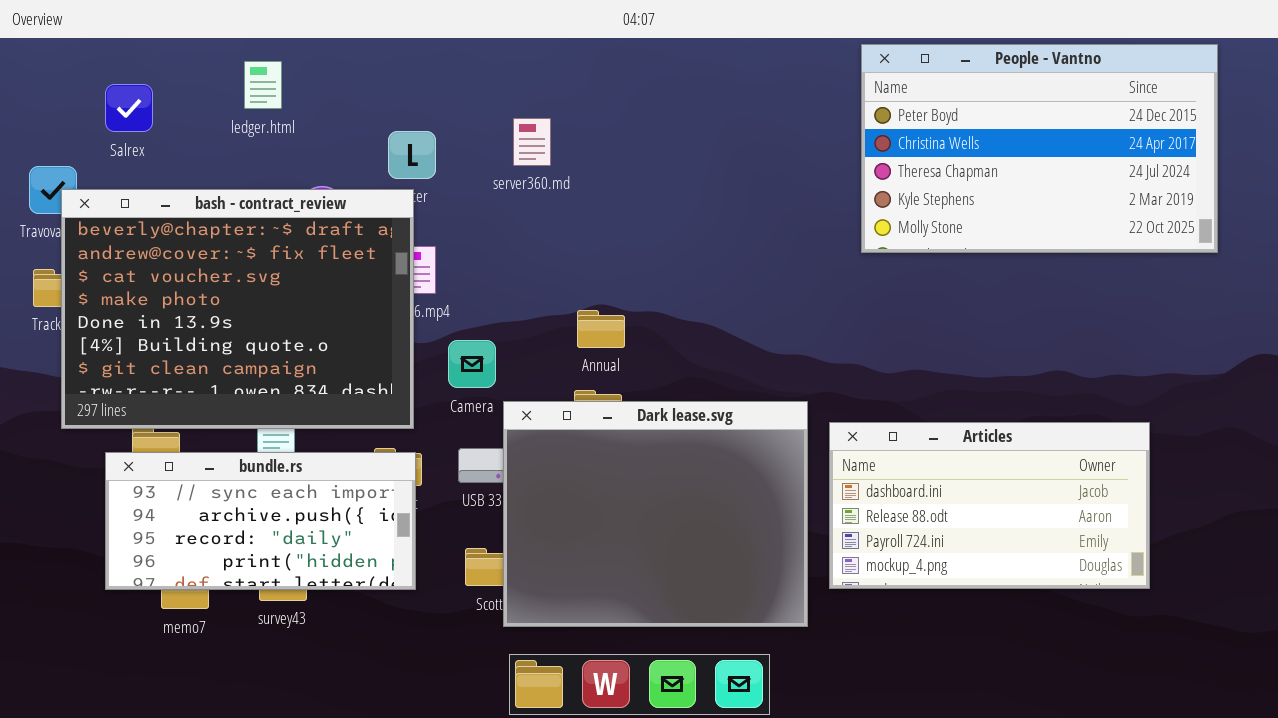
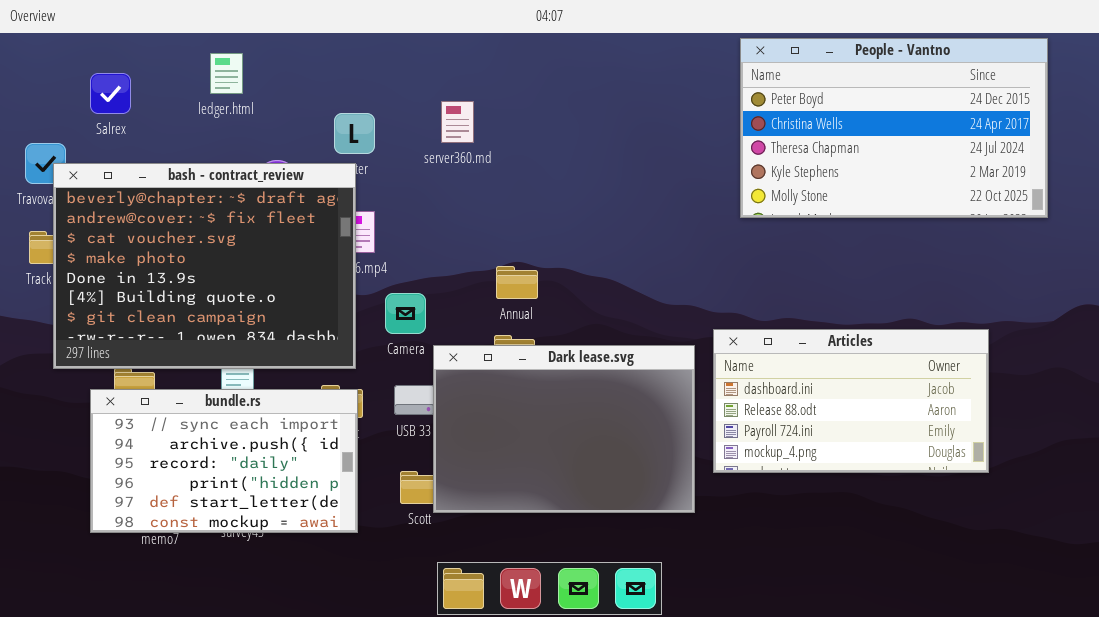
Dark lease.svg: [503,401,808,627] -> [433,345,695,513], resized
Articles: [829,422,1150,589] -> [713,329,989,473], moved
bundle.rs: [105,452,416,590] -> [90,389,358,533], resized

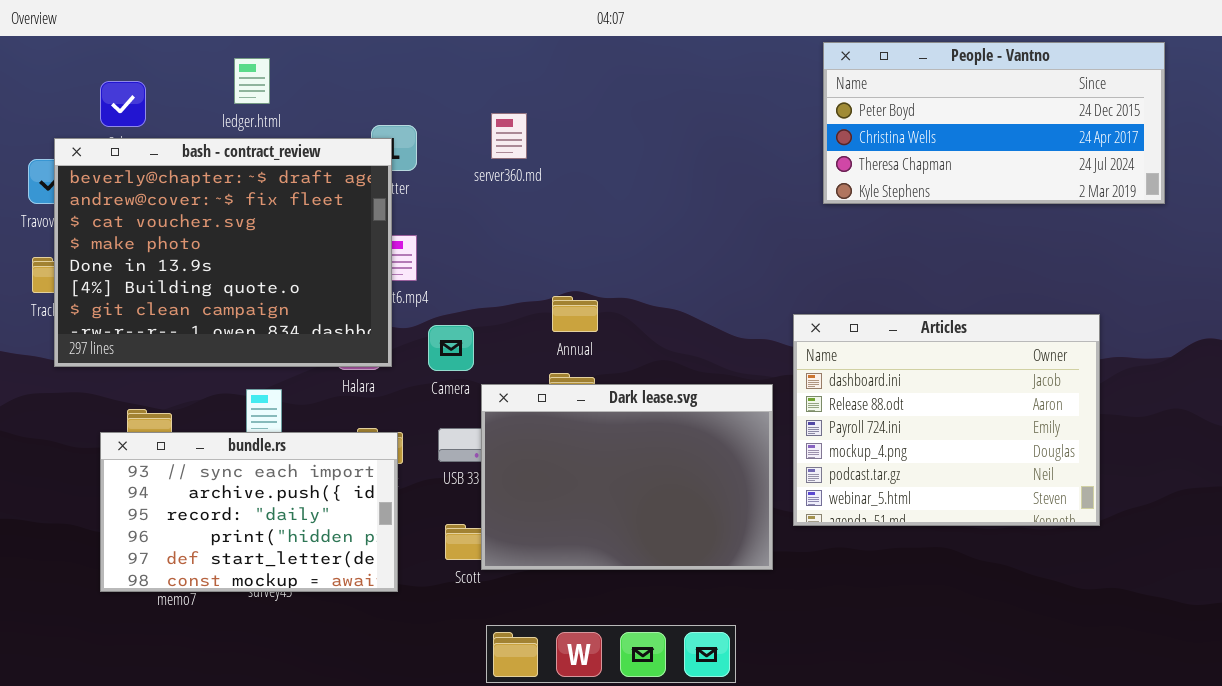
People - Vantno: [740,38,1048,218] -> [823,42,1165,204], resized
bash - contract_review: [53,163,356,369] -> [54,138,392,367], moved
Articles: [713,329,989,473] -> [793,314,1100,526], resized

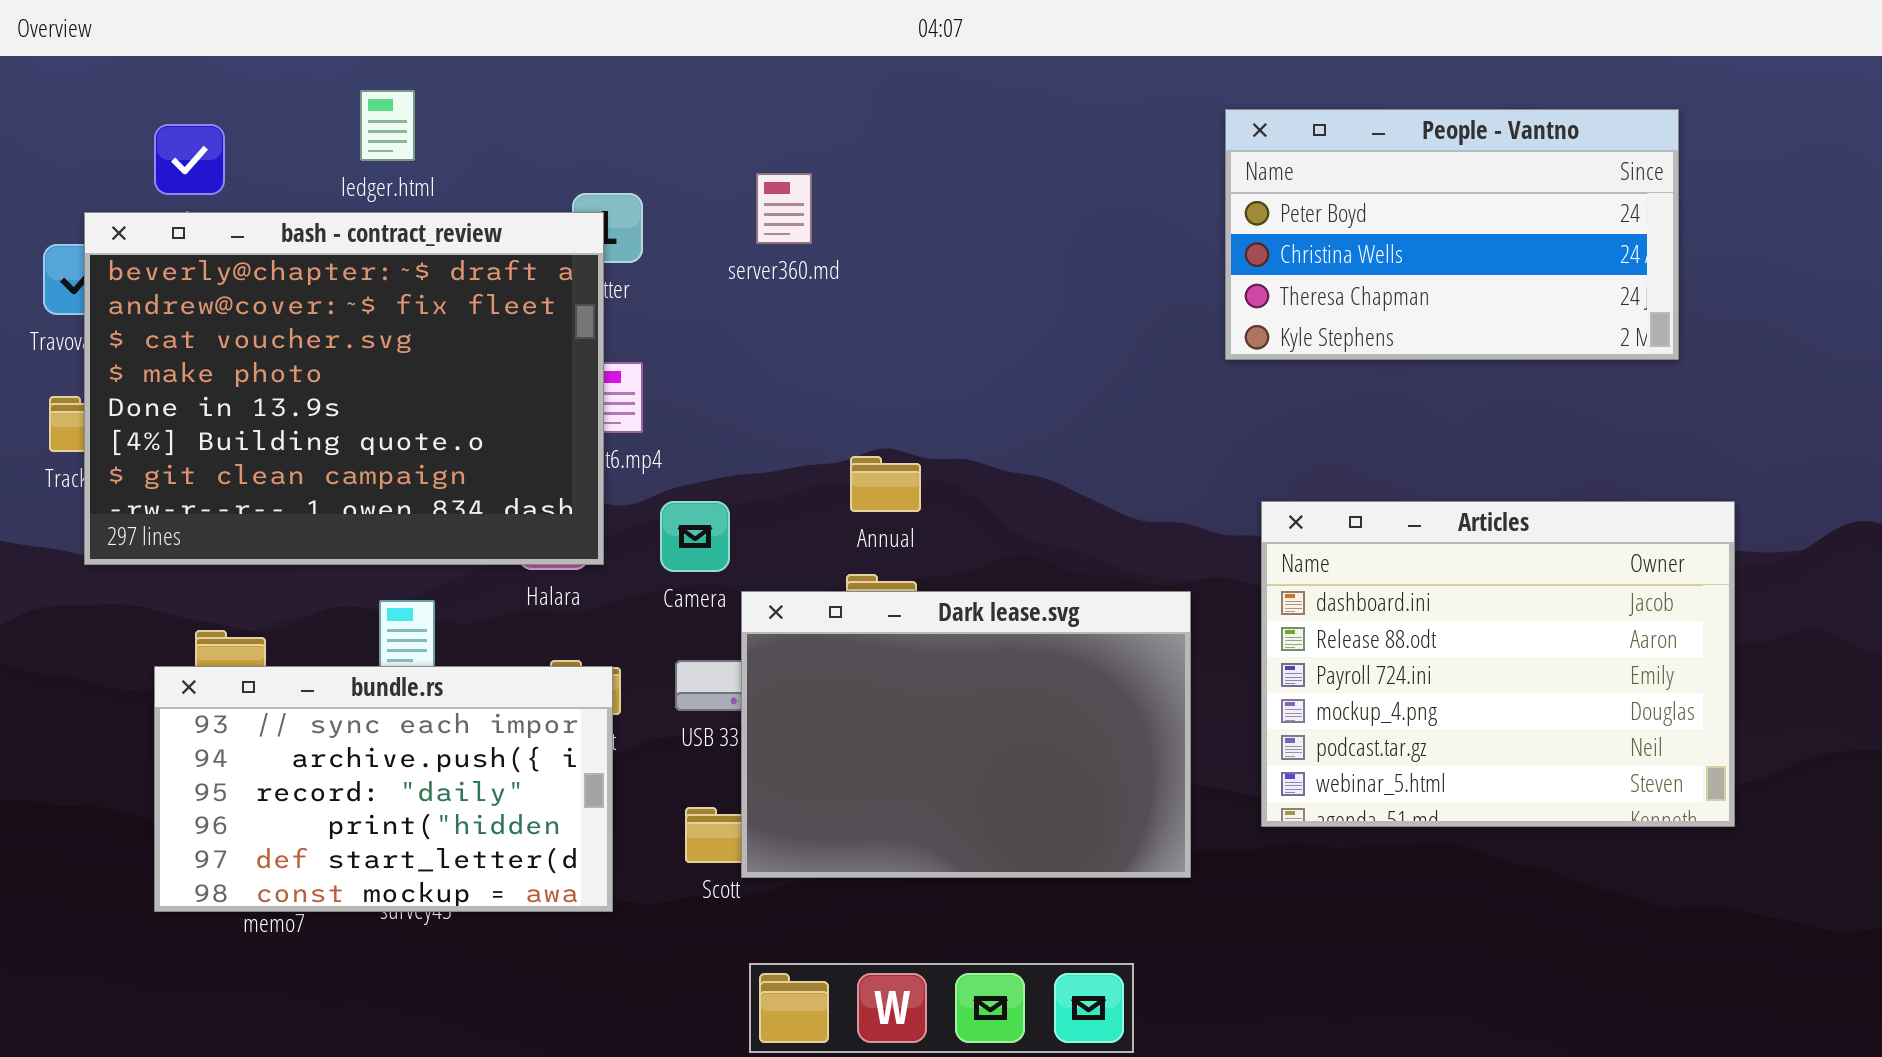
People - Vantno: [823,42,1165,204] -> [1225,109,1679,360], moved, resized
Articles: [793,314,1100,526] -> [1261,501,1735,827], moved

